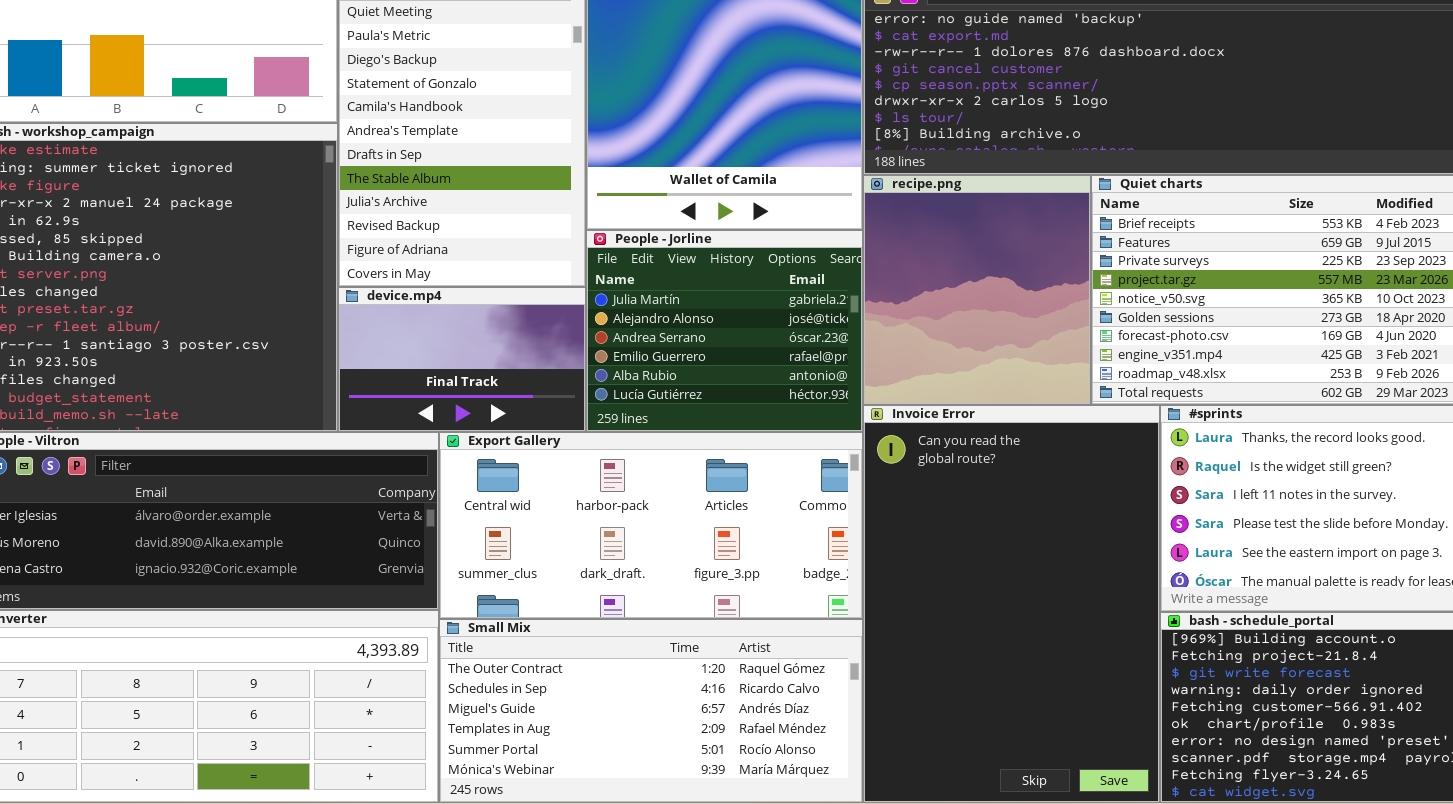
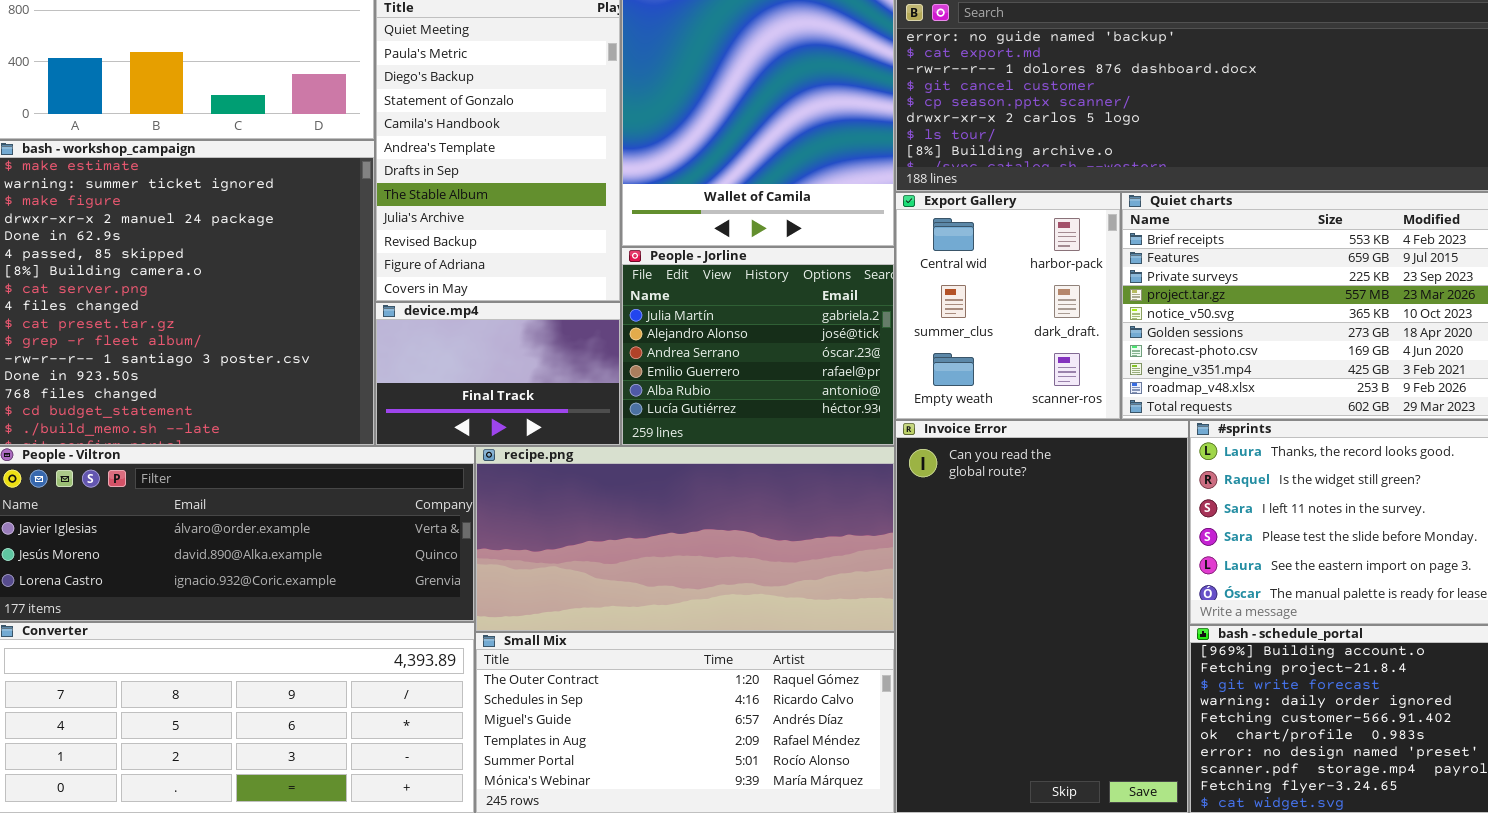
recipe.png: [863,175,1091,405] -> [475,446,895,632], moved, resized
Export Gallery: [439,432,863,619] -> [895,192,1121,420], moved, resized

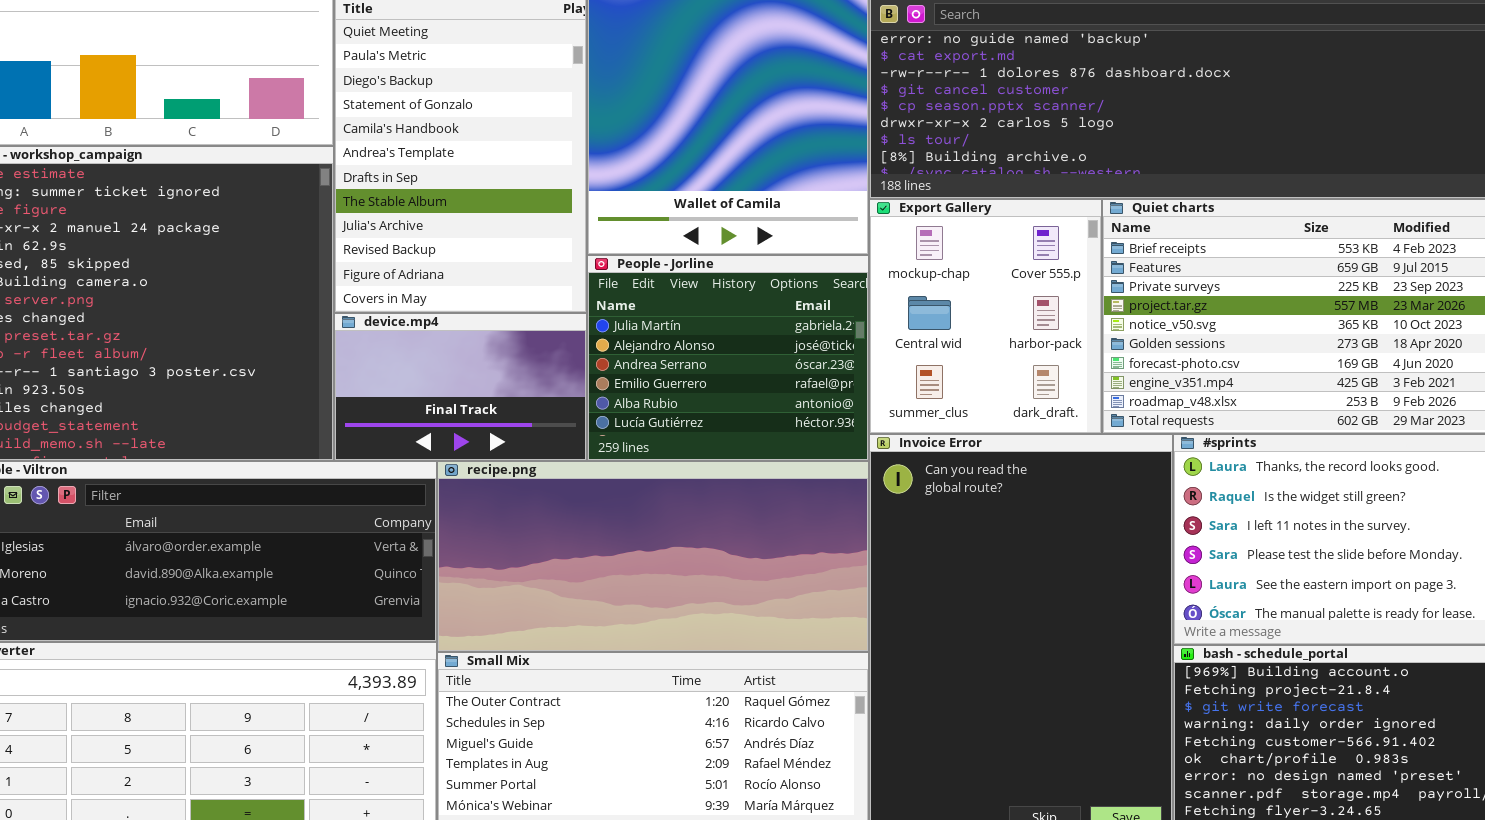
Export Gallery: [895,192,1121,420] -> [869,199,1102,434], scrolled up 1 row

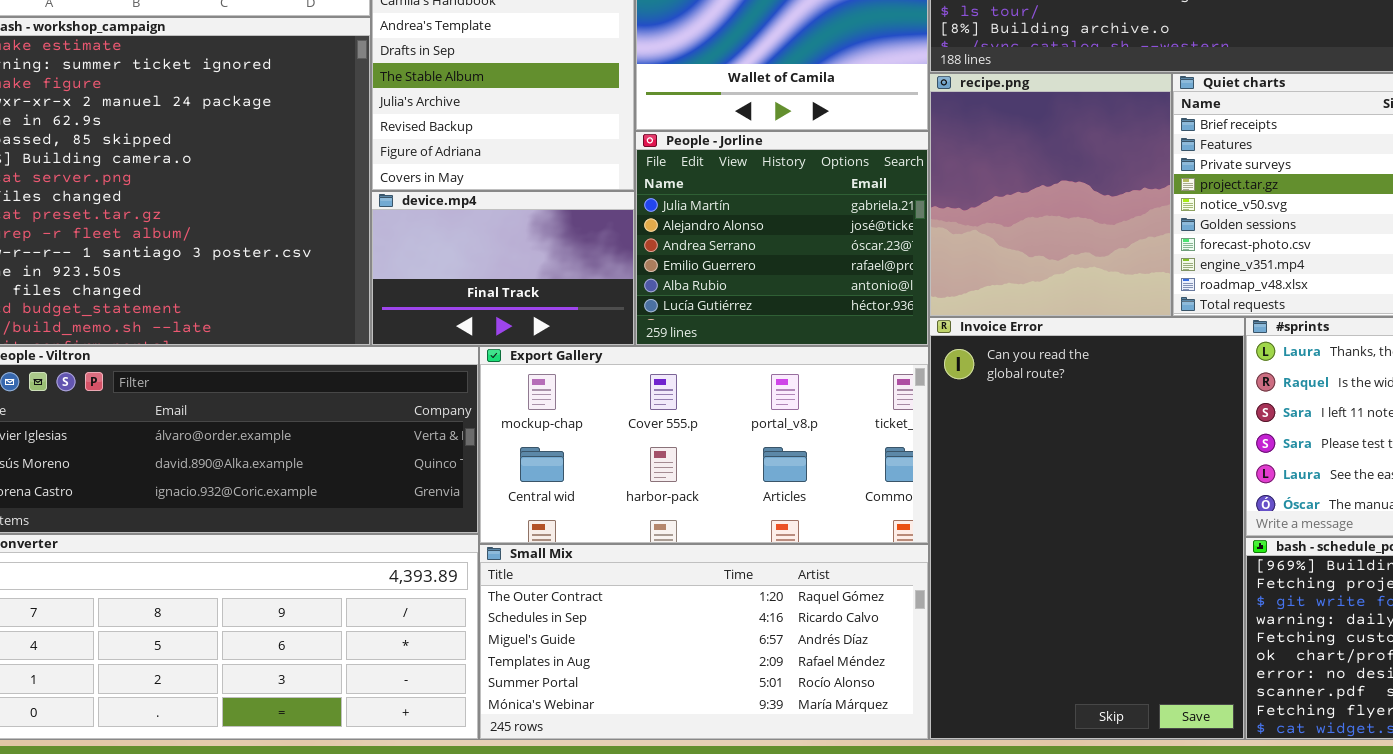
Export Gallery: [869,199,1102,434] -> [479,346,929,544], moved, resized
recipe.png: [437,461,869,652] -> [929,73,1172,317], moved, resized

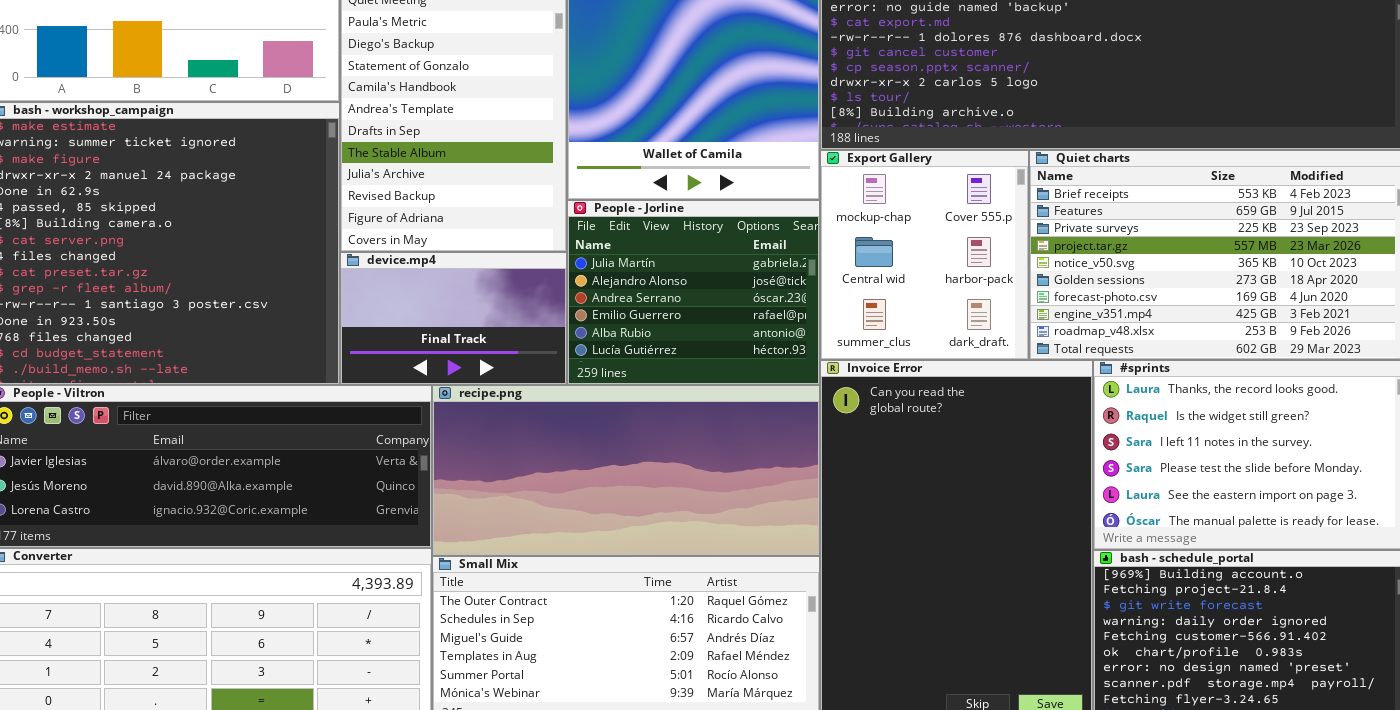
recipe.png: [929,73,1172,317] -> [432,385,820,556], moved, resized
Export Gallery: [479,346,929,544] -> [820,150,1029,360], moved, resized

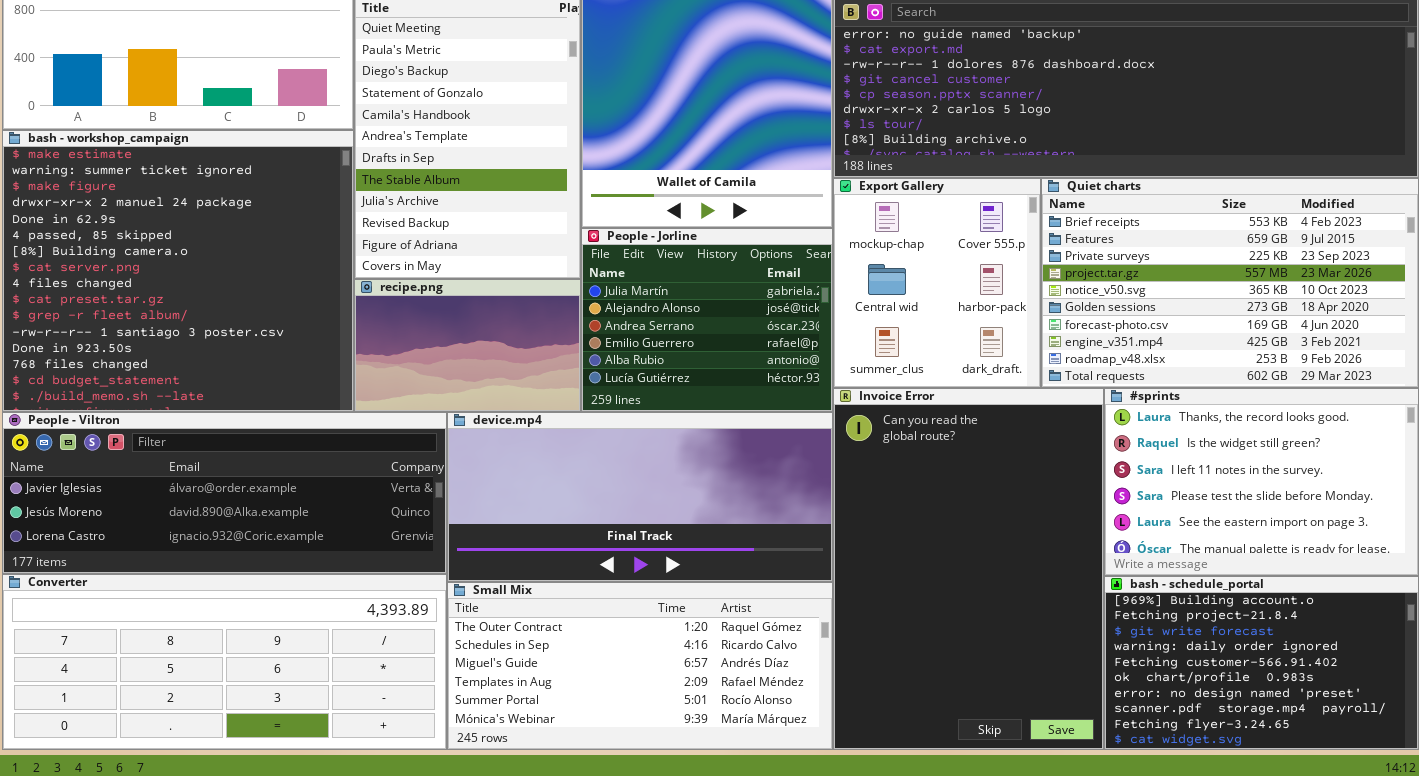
device.mp4: [340,252,567,385] -> [447,412,833,582], moved, resized
recipe.png: [432,385,820,556] -> [354,279,581,412], moved, resized

